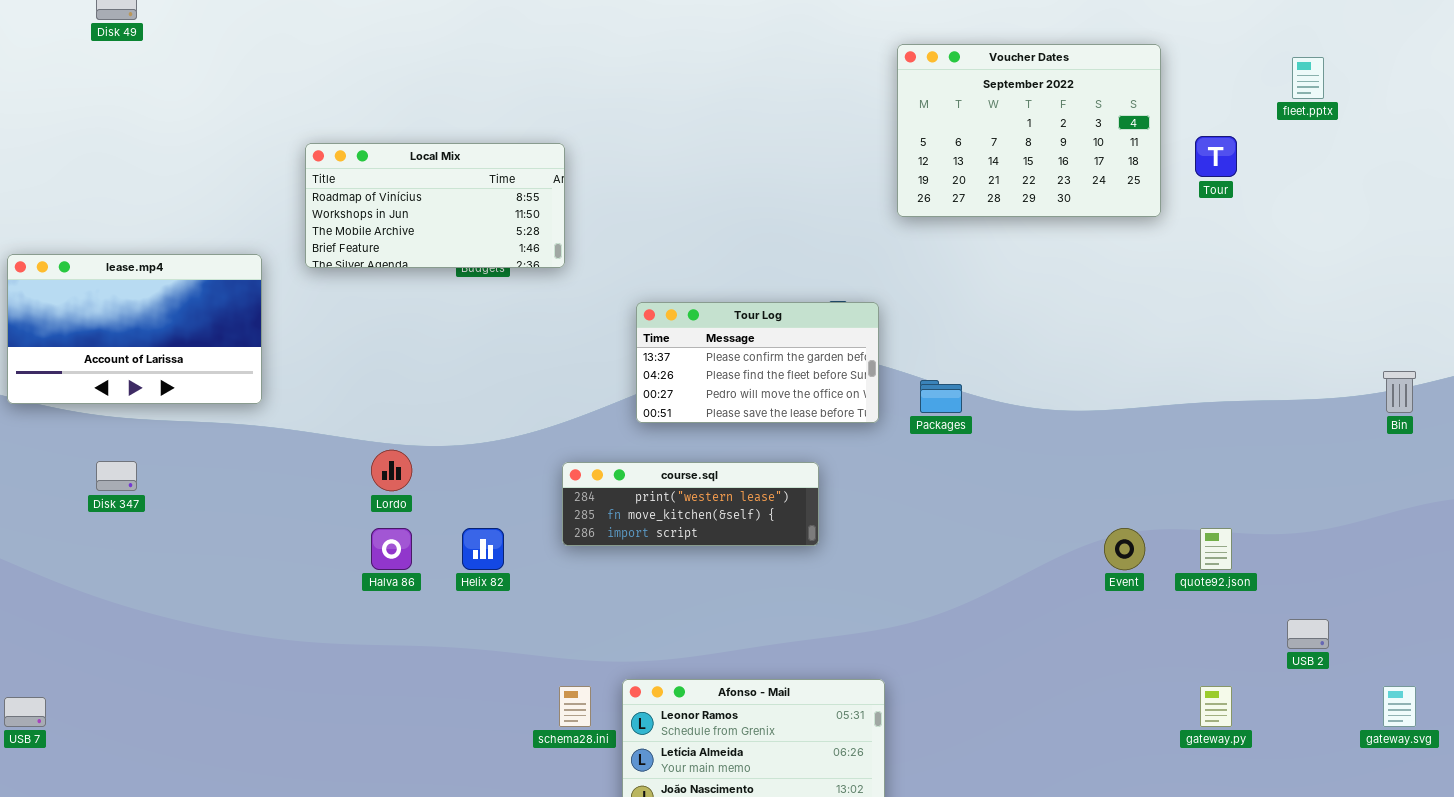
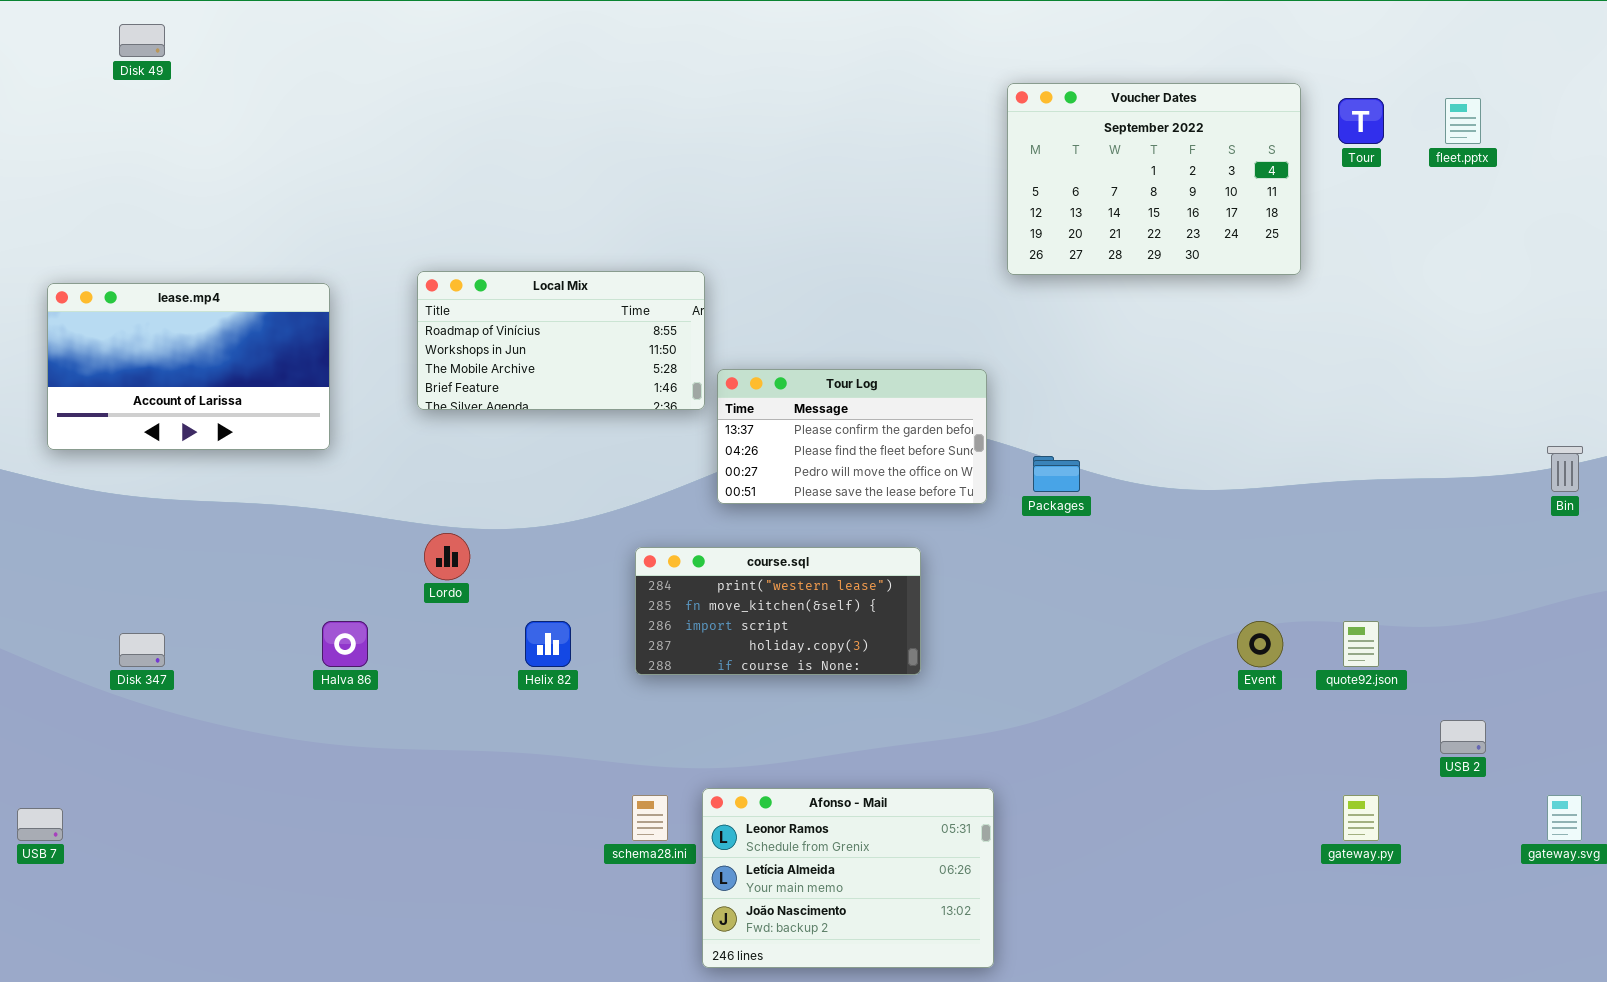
Tour: [1195,136,1237,177] -> [1338,98,1384,144], moved
Local Mix: [305,143,565,268] -> [417,271,705,410], moved
lease.mp4: [7,254,262,404] -> [47,283,330,450], moved
Disk 347: [96,461,137,491] -> [119,633,165,667], moved
course.sql: [562,462,819,546] -> [635,547,921,675], resized
Halva 86: [371,528,412,570] -> [322,621,368,667], moved

